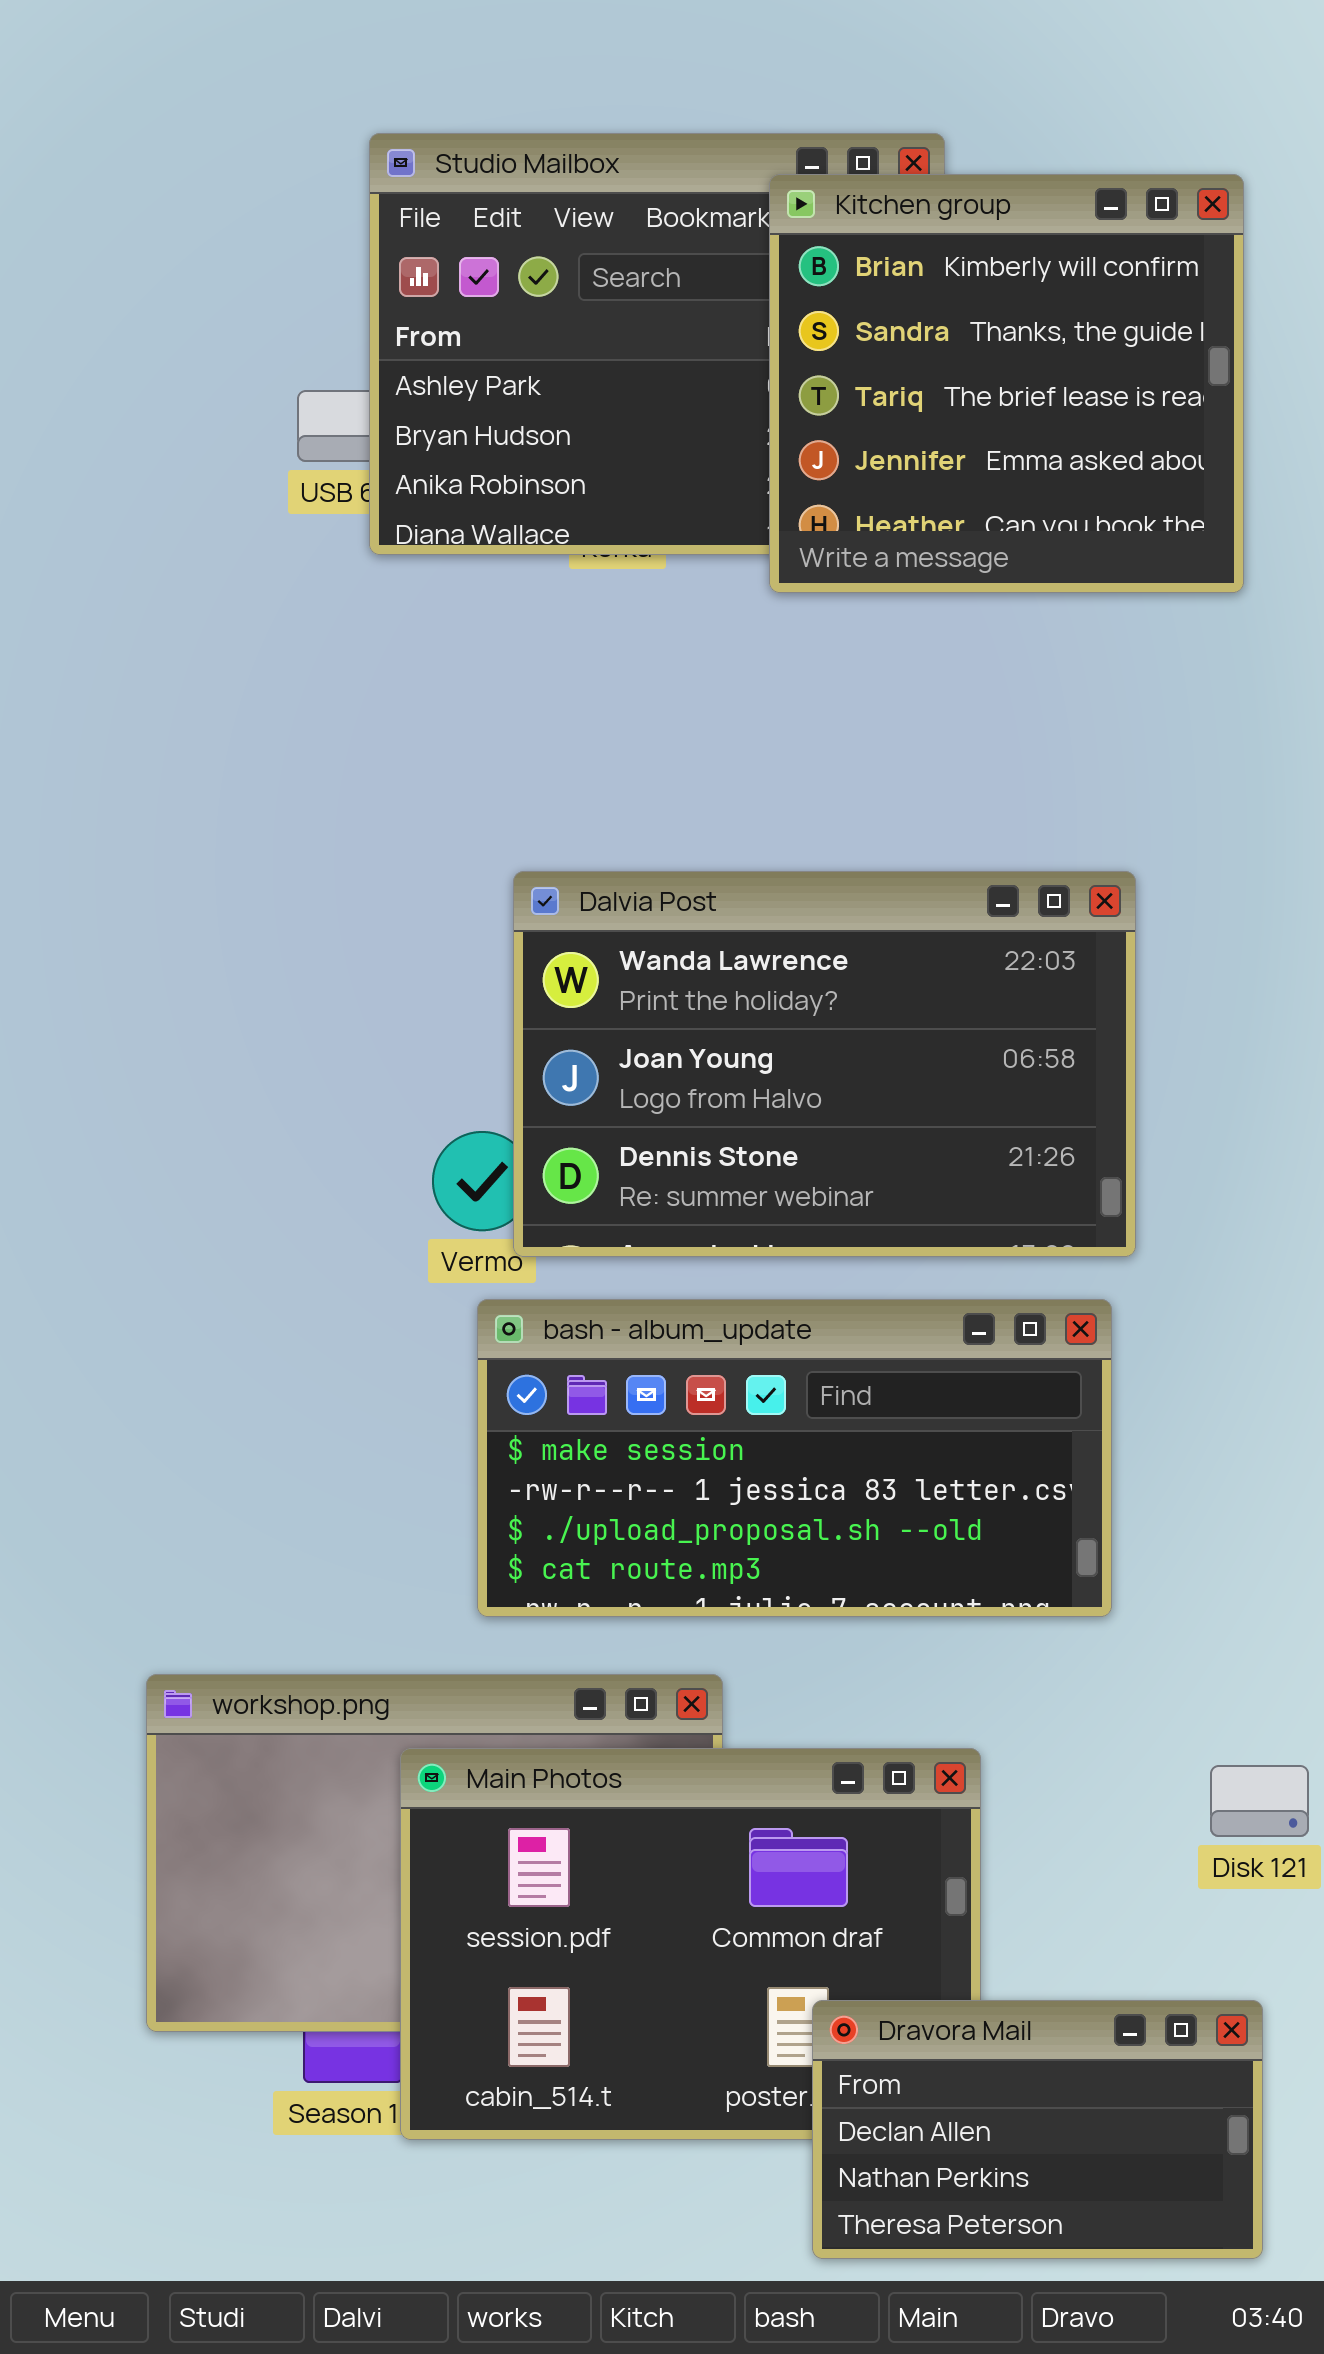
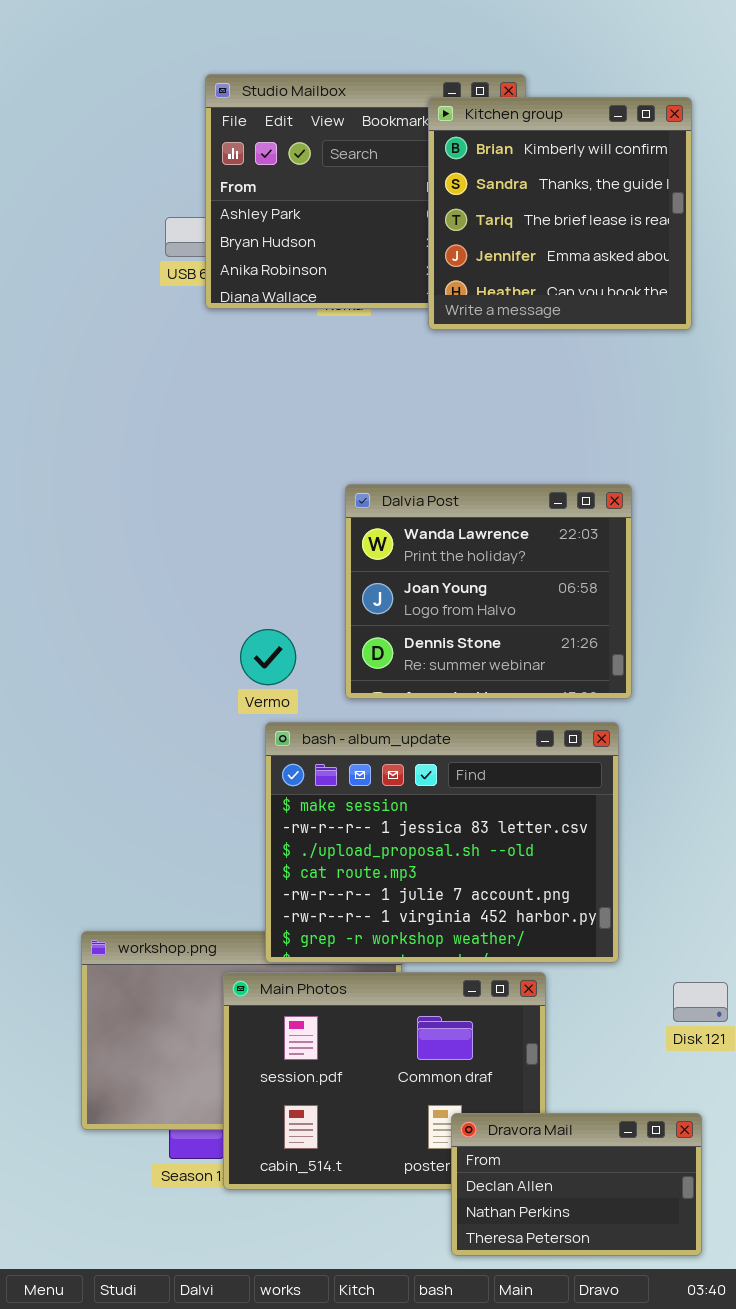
Dalvia Post: [513,871,1136,1257] -> [345,484,632,699], resized
bash - album_update: [477,1299,1112,1617] -> [265,722,619,963], resized

